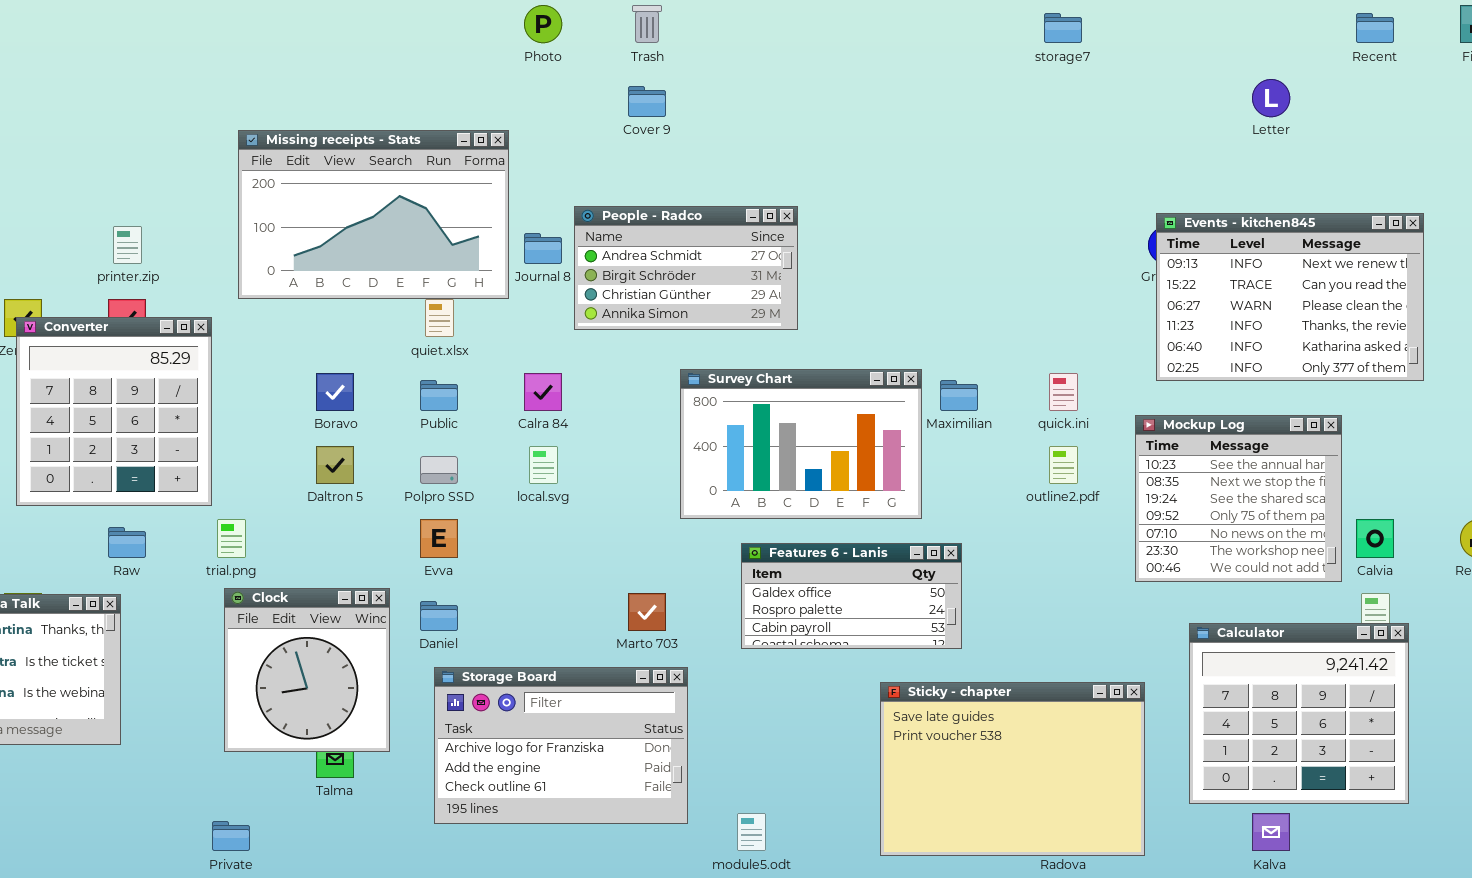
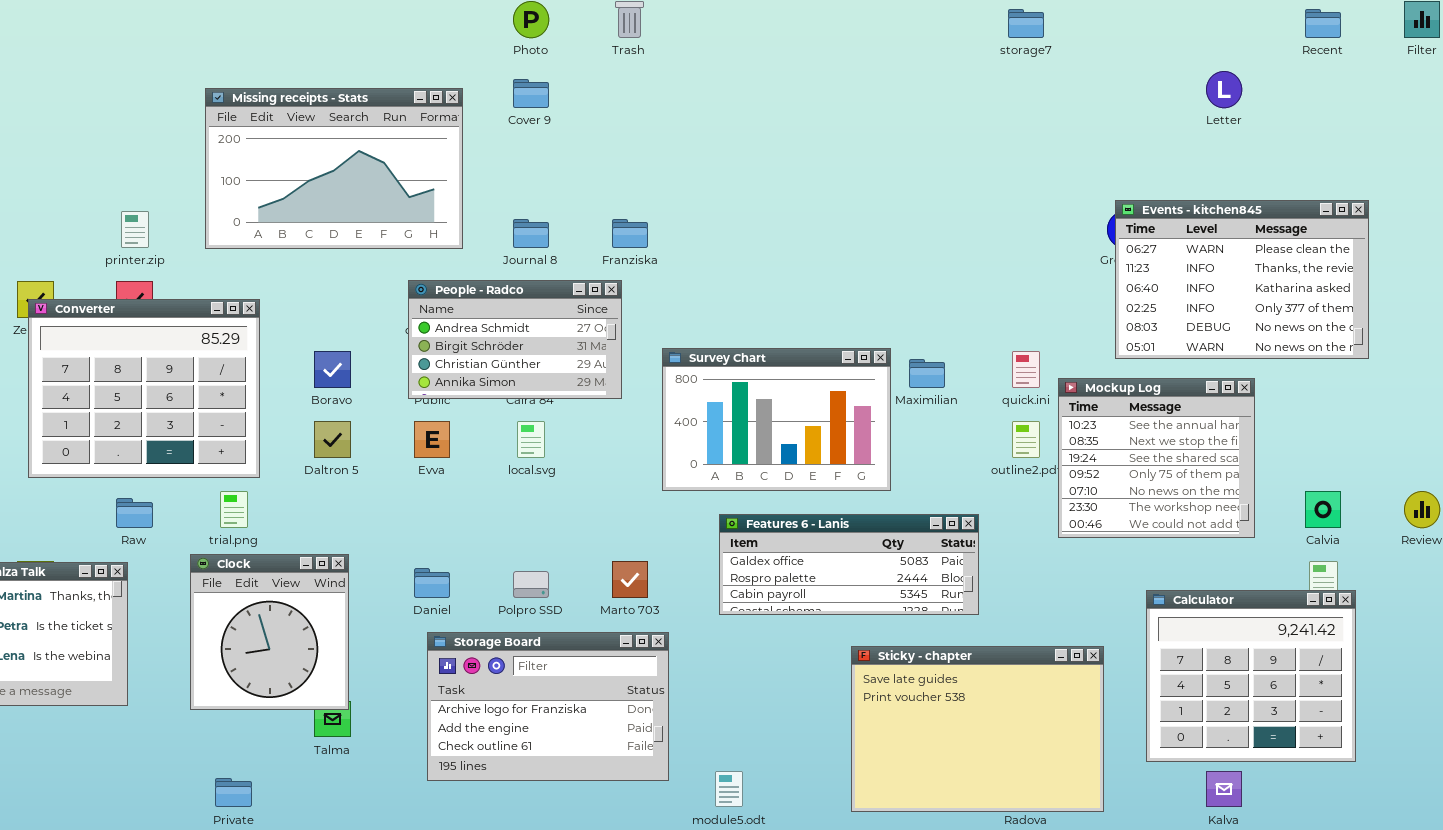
Cover 9: [628,86,666,117] -> [513,79,549,108], moved
Missing receipts - Stats: [238,130,509,299] -> [205,88,463,249], moved
People - Radco: [574,206,798,330] -> [408,280,622,399], moved
Events - kitchen845: [1156,213,1424,381] -> [1115,200,1369,359], scrolled down 2 rows
Converter: [16,317,212,506] -> [28,299,260,478], resized
Mockup Log: [1135,415,1342,582] -> [1058,378,1255,538], moved
Polpro SSD: [420,456,458,484] -> [513,571,549,598], moved
Evva: [420,519,458,558] -> [414,421,450,458], moved
Features 6 - Lanis: [741,543,962,649] -> [719,514,979,615], resized
Clock: [224,588,390,752] -> [190,554,349,710], moved

